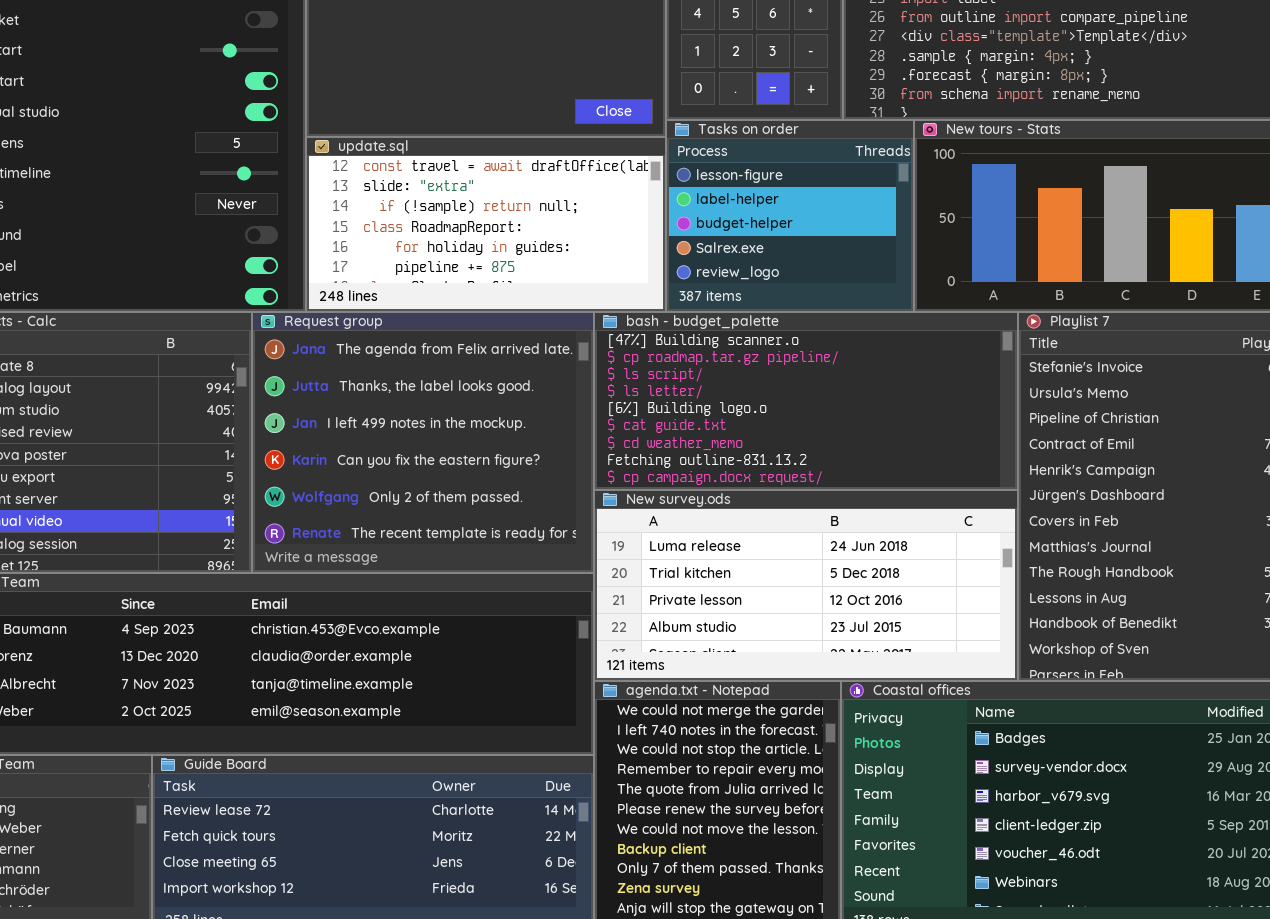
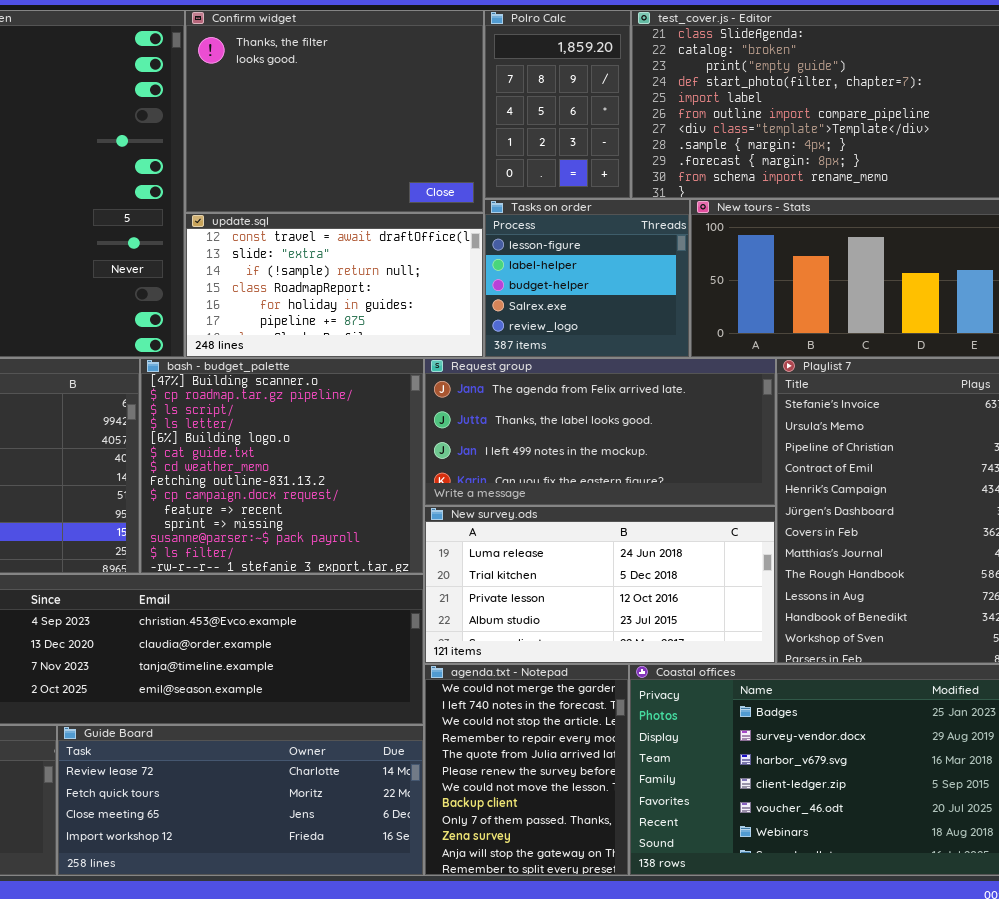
Request group: [252,312,594,573] -> [424,358,776,506], moved, resized
bash - budget_palette: [594,312,1018,490] -> [140,358,424,574], moved, resized

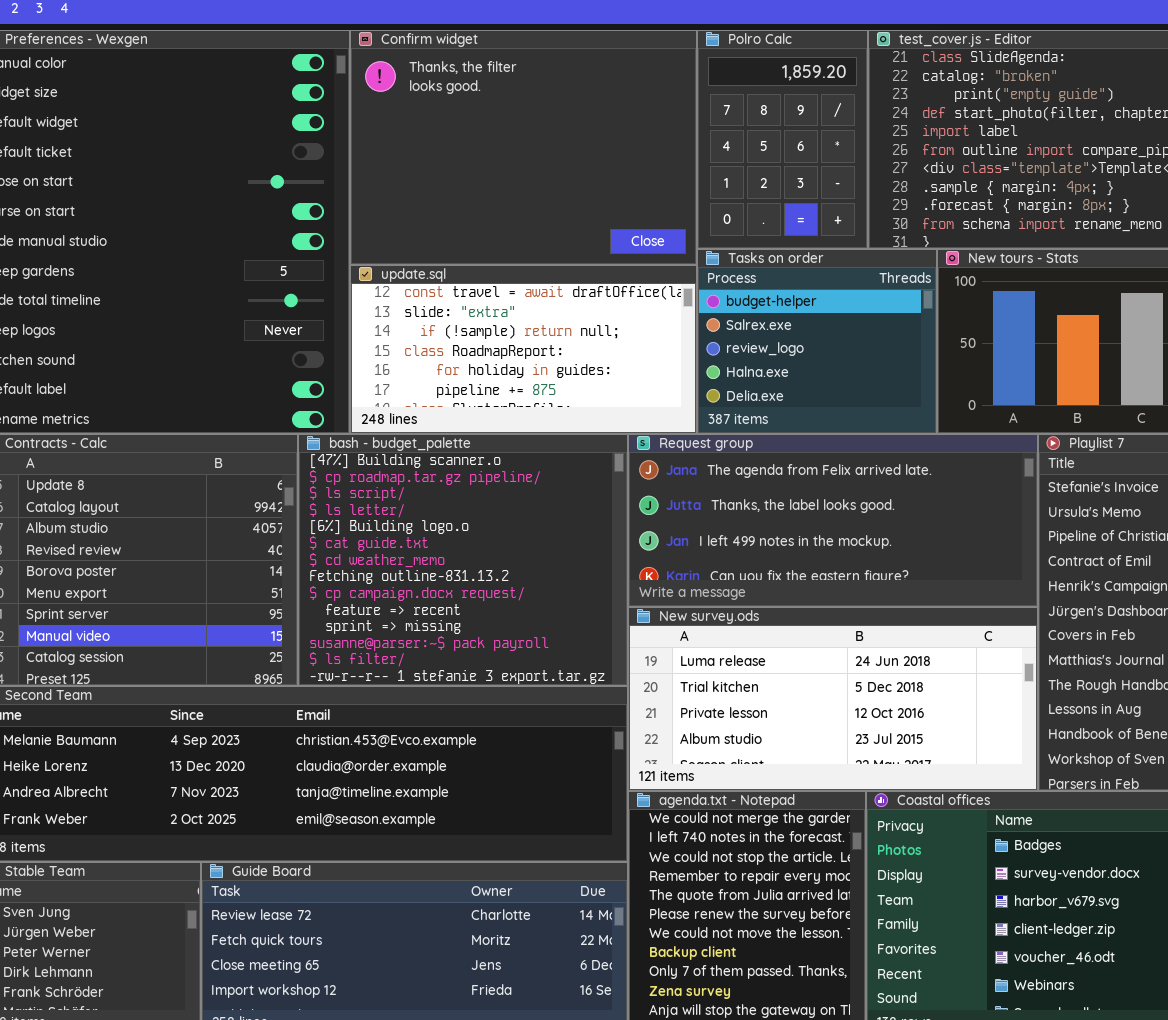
Tasks on order: [484,199,690,358] -> [697,249,937,434], scrolled down 2 rows

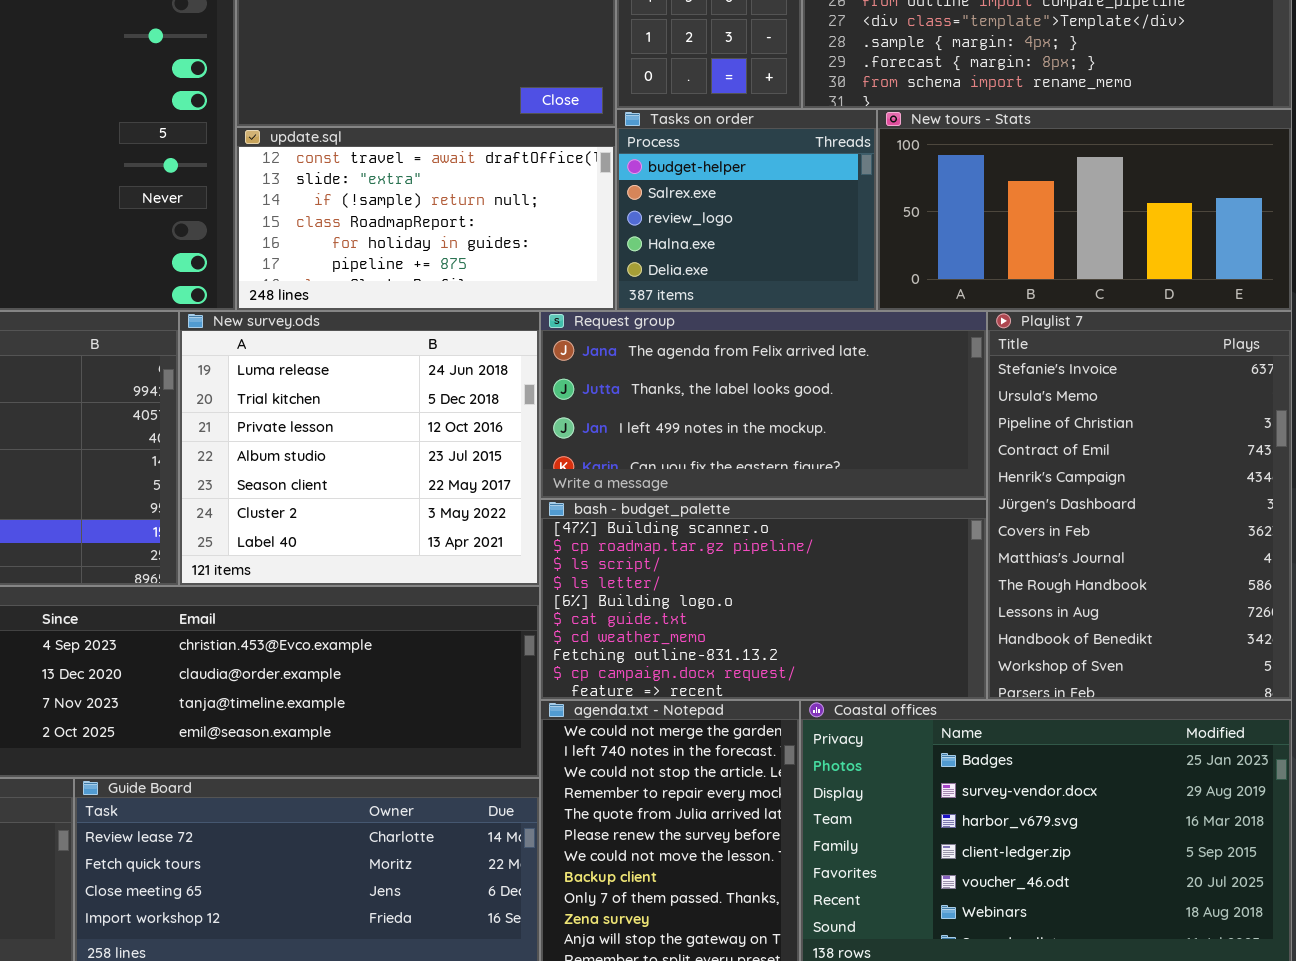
bash - budget_palette: [298,434,628,686] -> [540,499,987,700], moved, resized
New survey.ods: [628,607,1038,791] -> [179,311,540,586], moved, resized

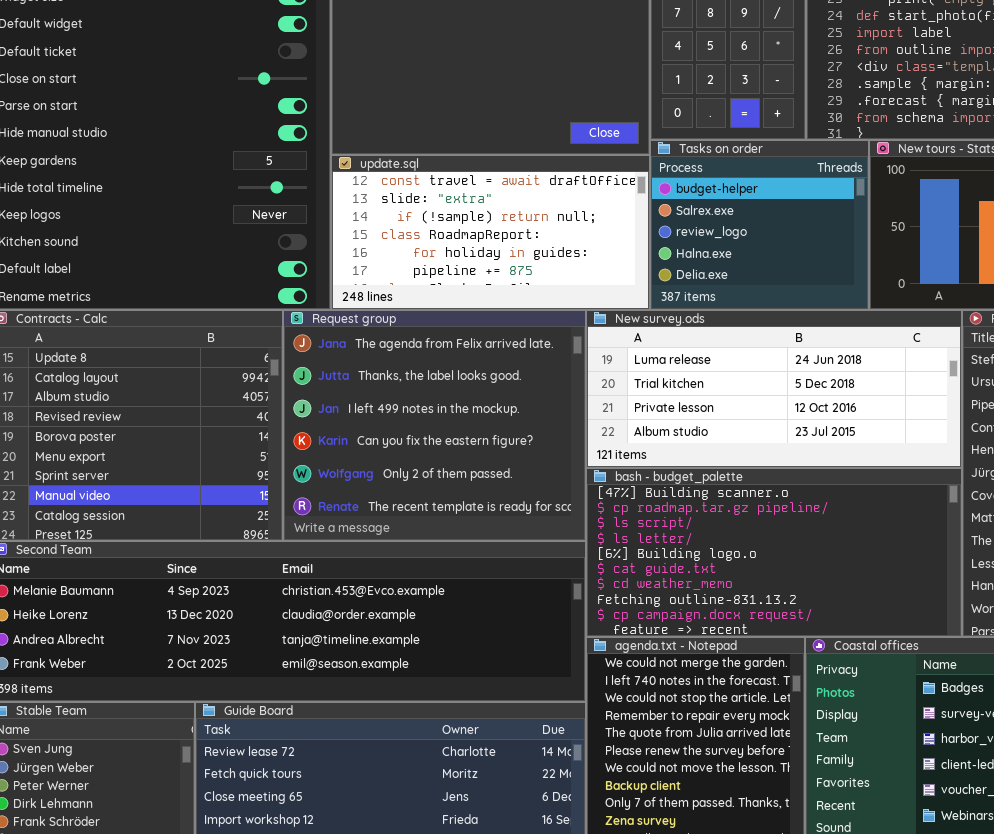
New survey.ods: [179,311,540,586] -> [586,310,962,468], moved, resized
Request group: [540,311,987,499] -> [283,310,586,541], moved, resized

